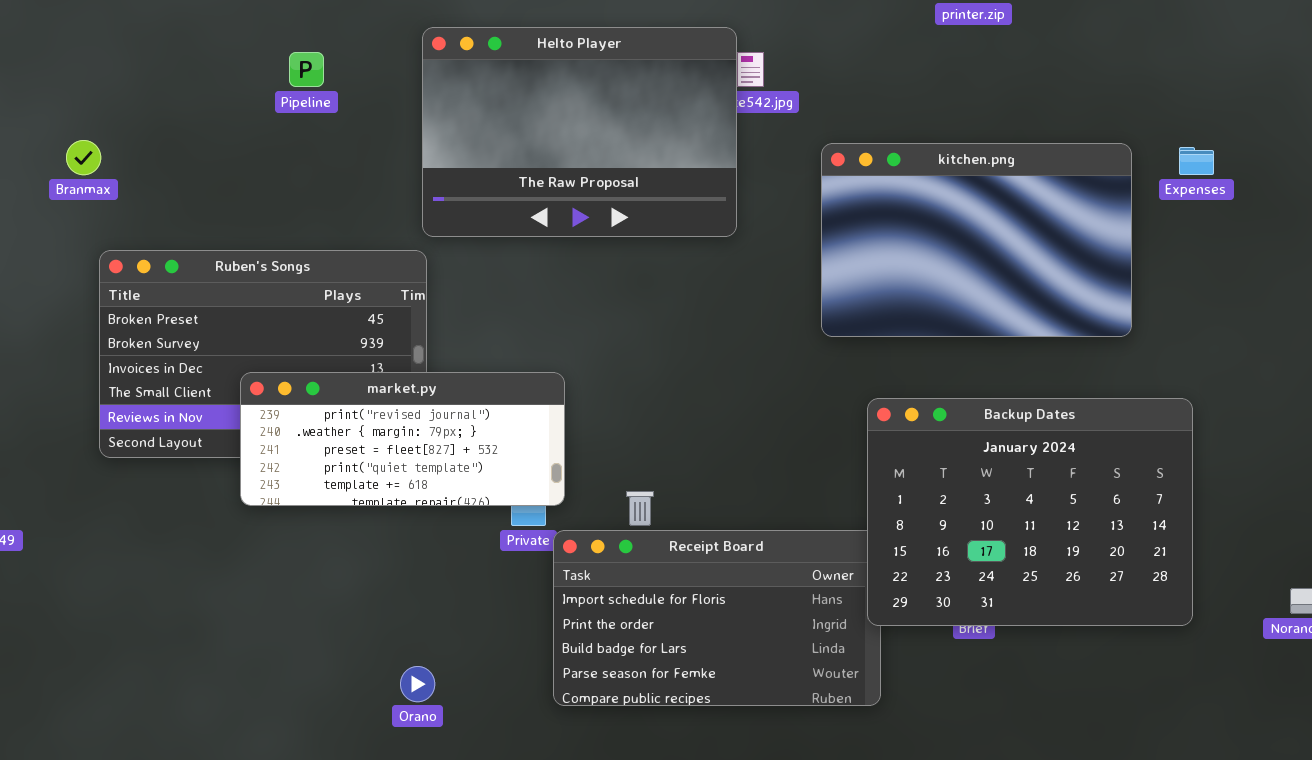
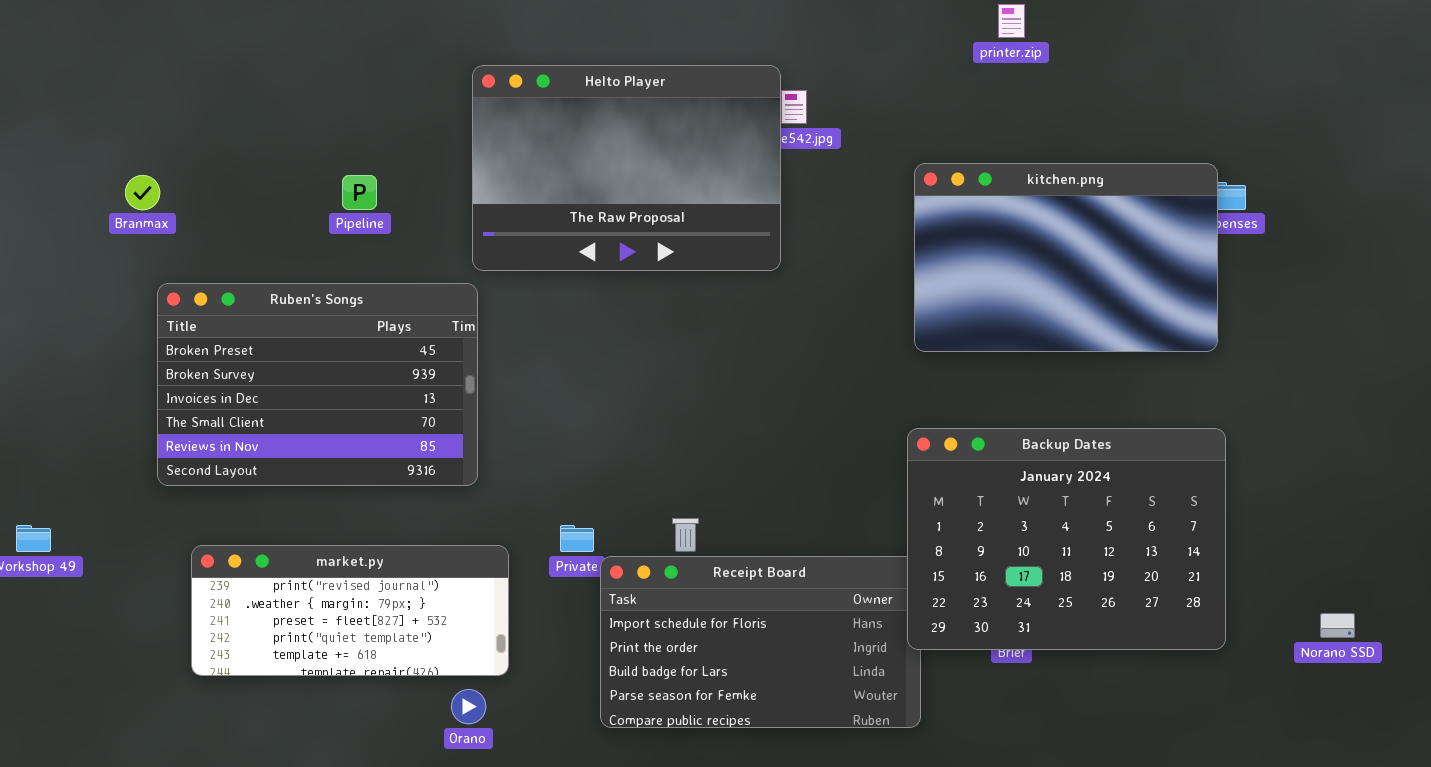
Pipeline: [289,52,324,87] -> [342,175,377,210], moved
kitchen.png: [821,143,1132,337] -> [914,163,1218,352], moved
market.py: [240,372,565,506] -> [191,545,509,676], moved

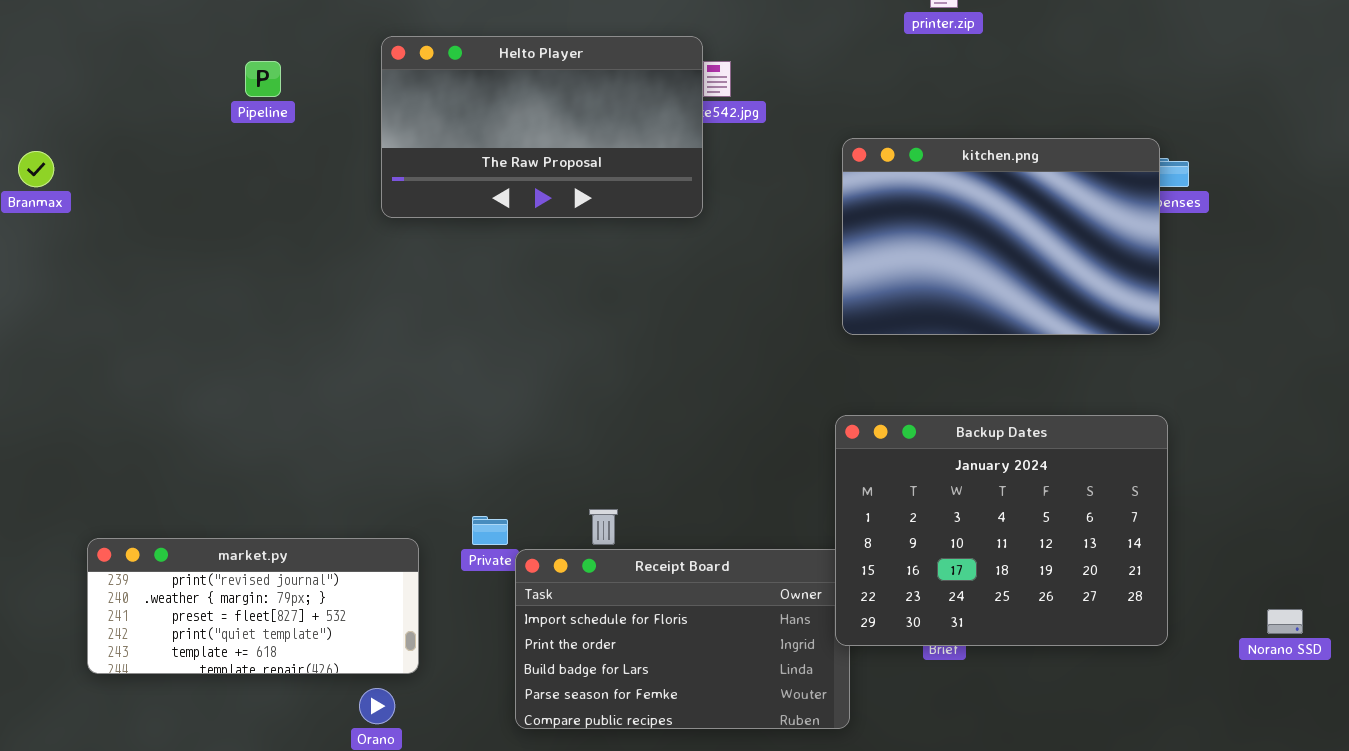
Helto Player: [472,65,781,271] -> [381,36,703,218], resized
Pipeline: [342,175,377,210] -> [245,61,281,97], moved
Ruben's Songs: [157,283,478,486] -> none, closed

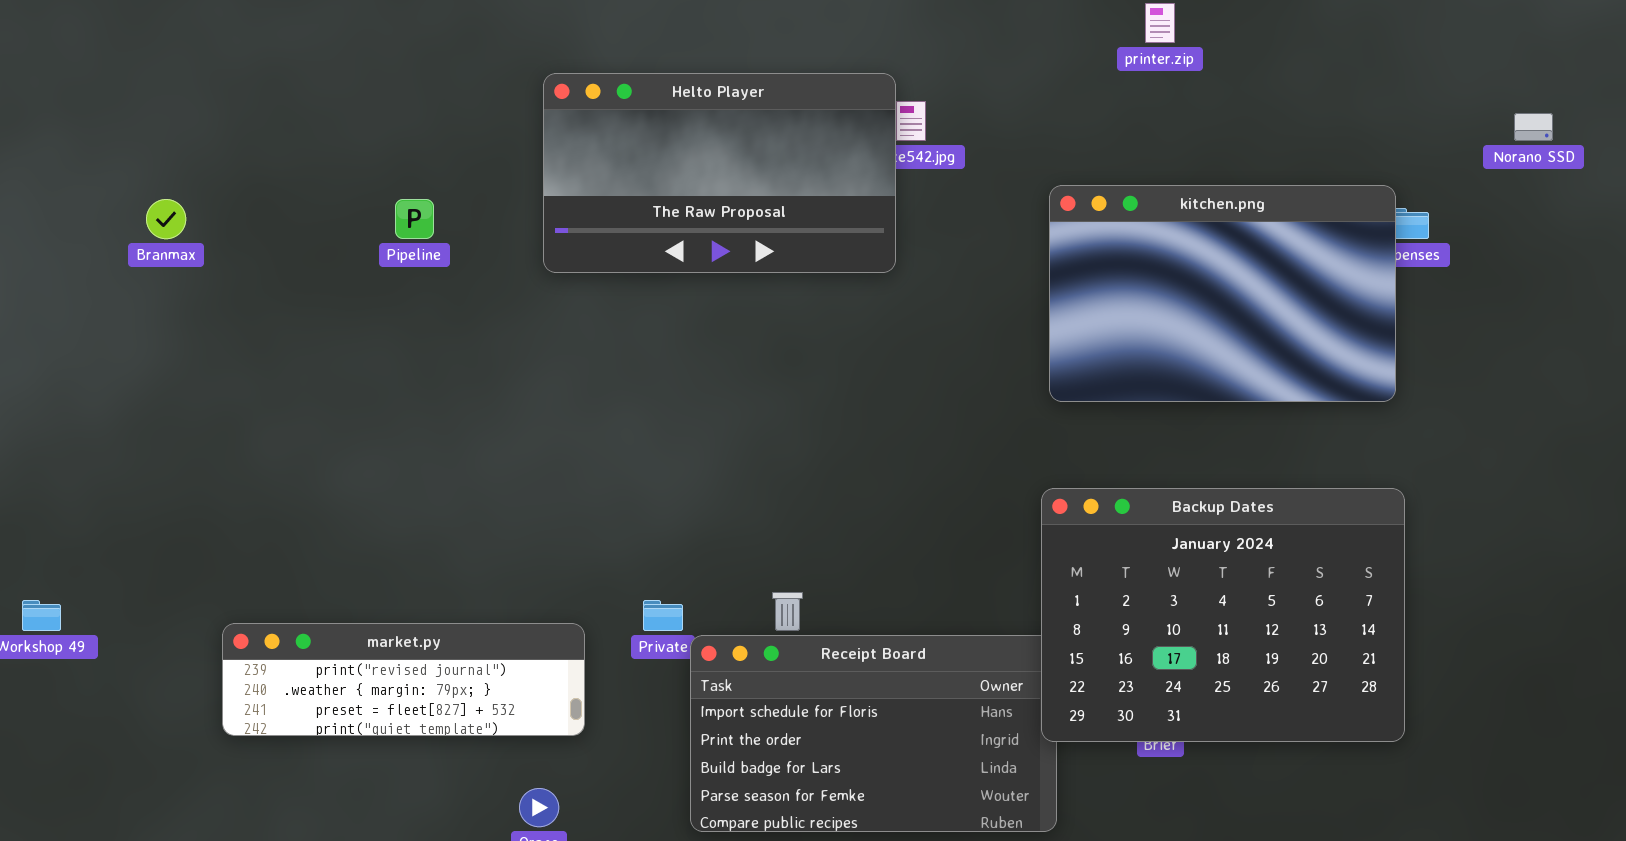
Pipeline: [245,61,281,97] -> [395,199,434,239], moved
market.py: [87,538,419,674] -> [222,623,585,736], resized
Norano SSD: [1267,609,1303,634] -> [1514,113,1553,141], moved

